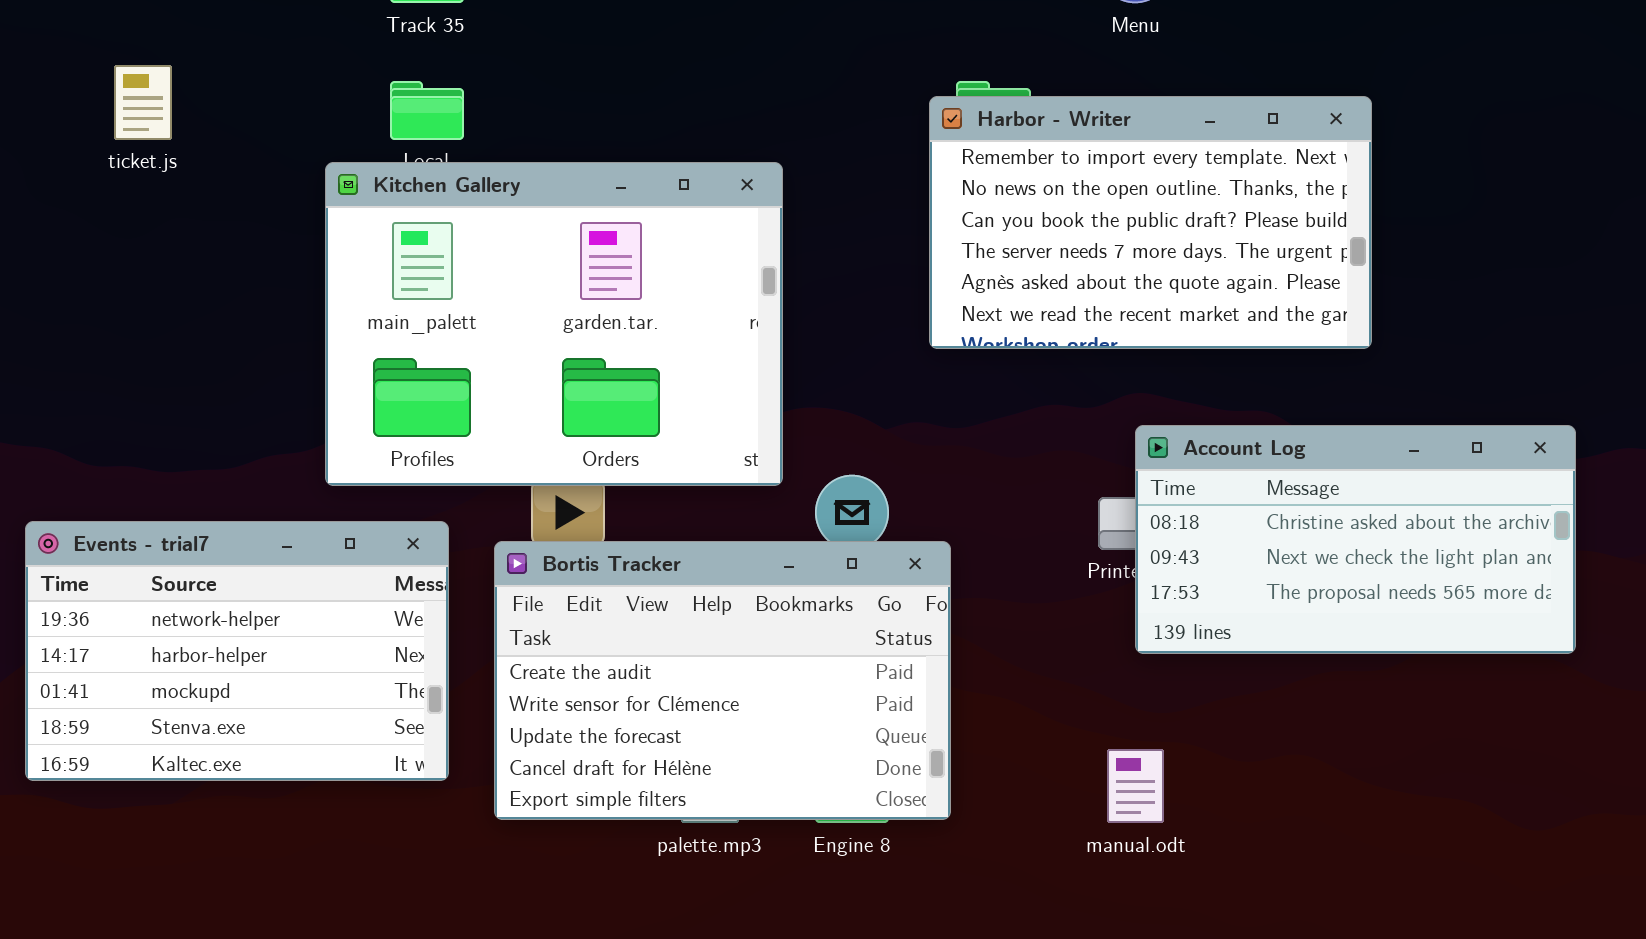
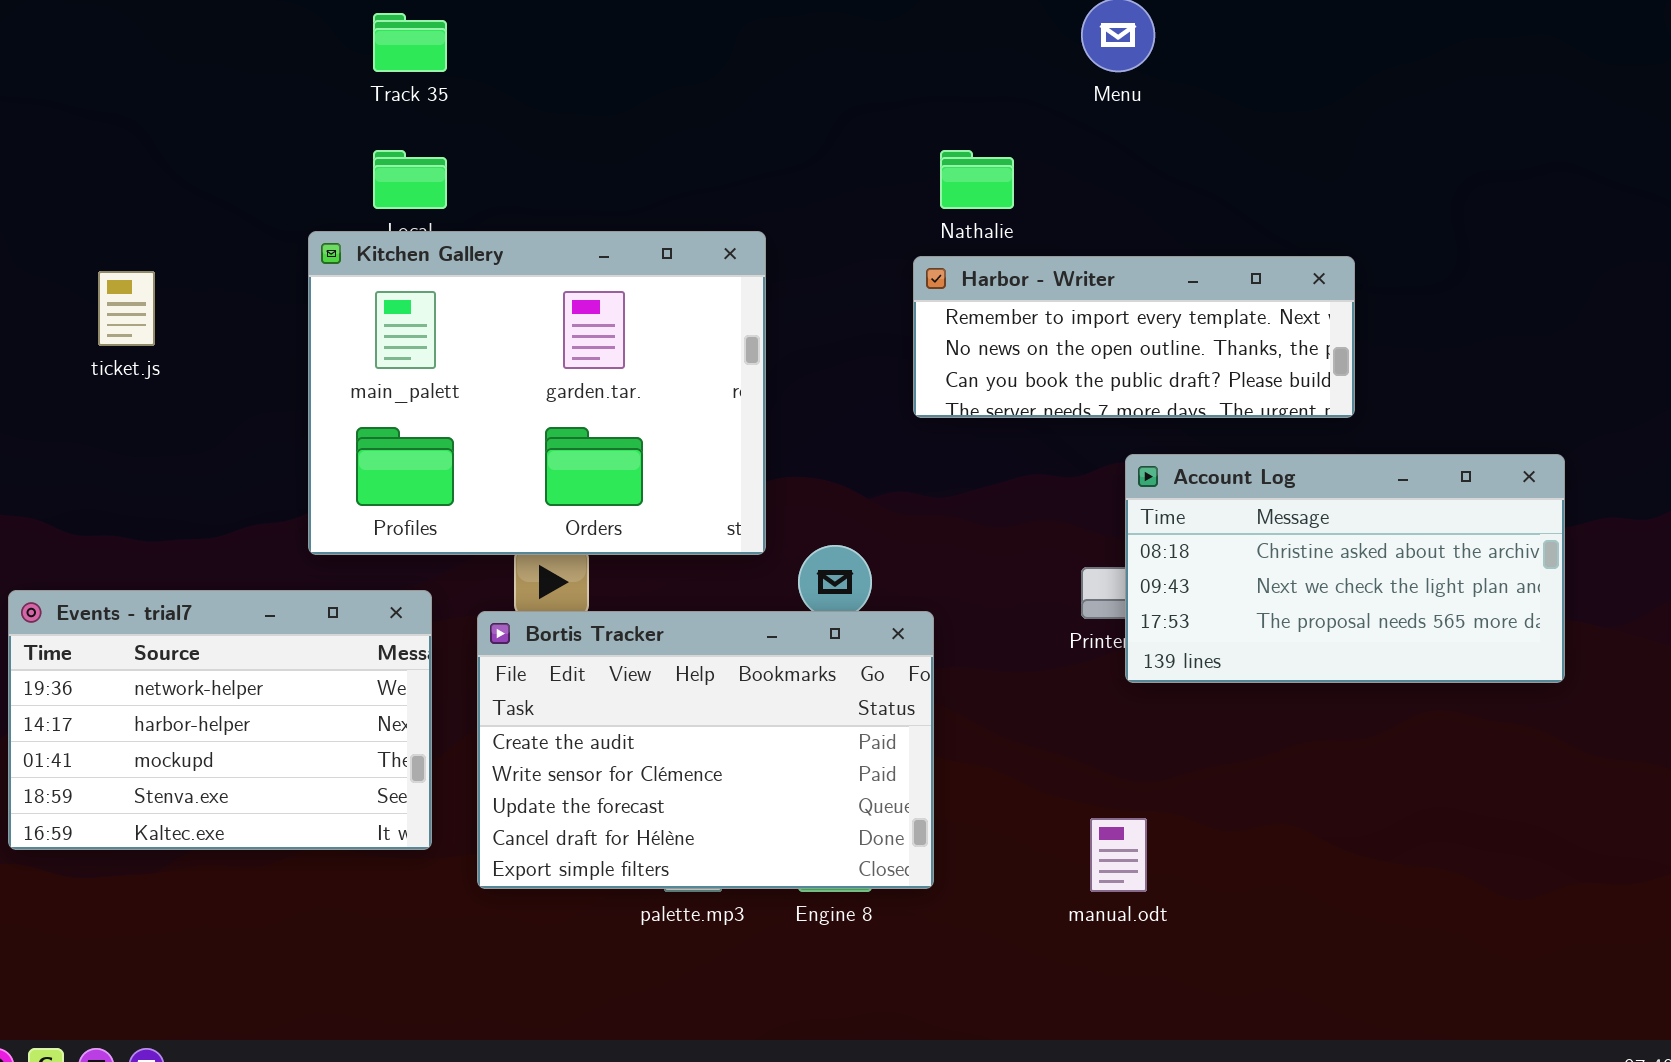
ticket.js: [114,65,172,140] -> [98,271,155,346], moved
Harbor - Writer: [929,96,1372,349] -> [913,256,1355,418], resized
Account Log: [1135,425,1576,654] -> [1125,454,1565,683], moved

